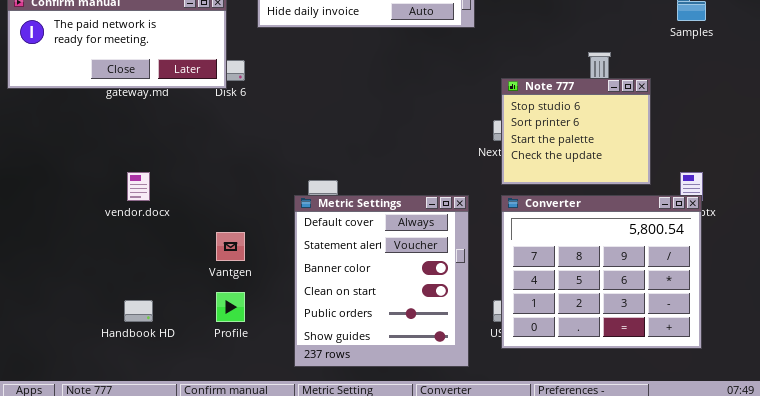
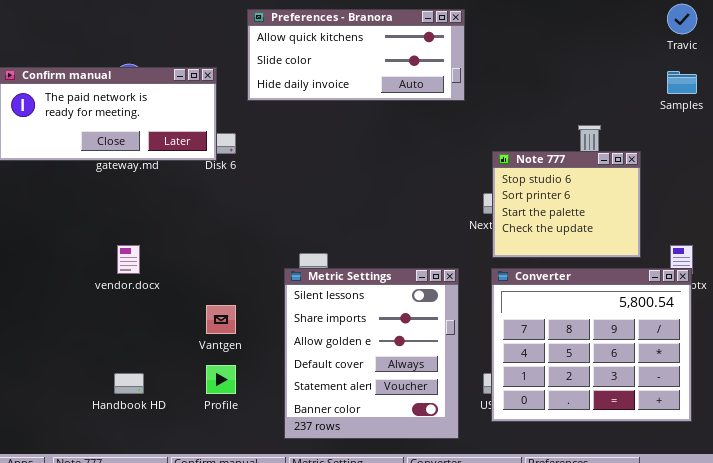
Metric Settings: [294,195,469,367] -> [284,268,459,439], scrolled up 3 rows

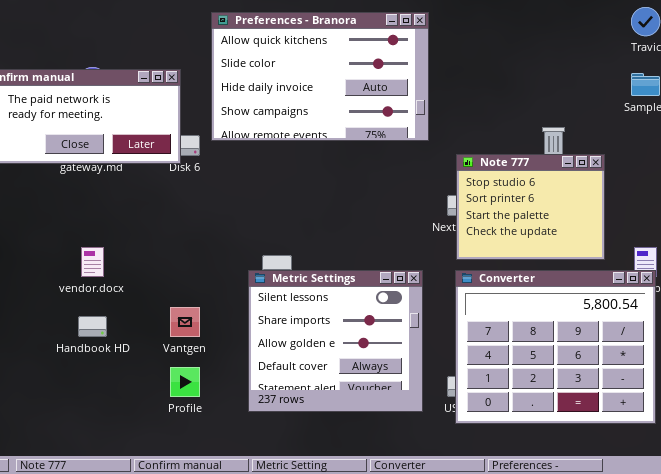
Preferences - Branora: [247,9,465,101] -> [211,12,429,141], resized
Metric Settings: [284,268,459,439] -> [248,270,423,412], resized
Handbook HD: [114,373,144,394] -> [78,316,107,337], moved

